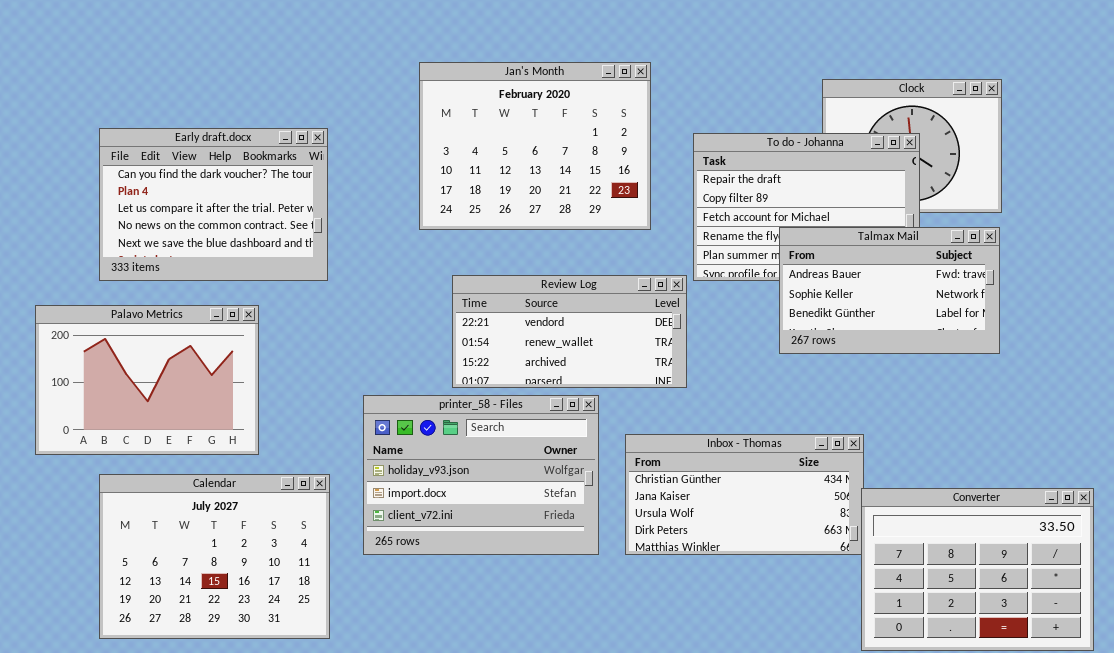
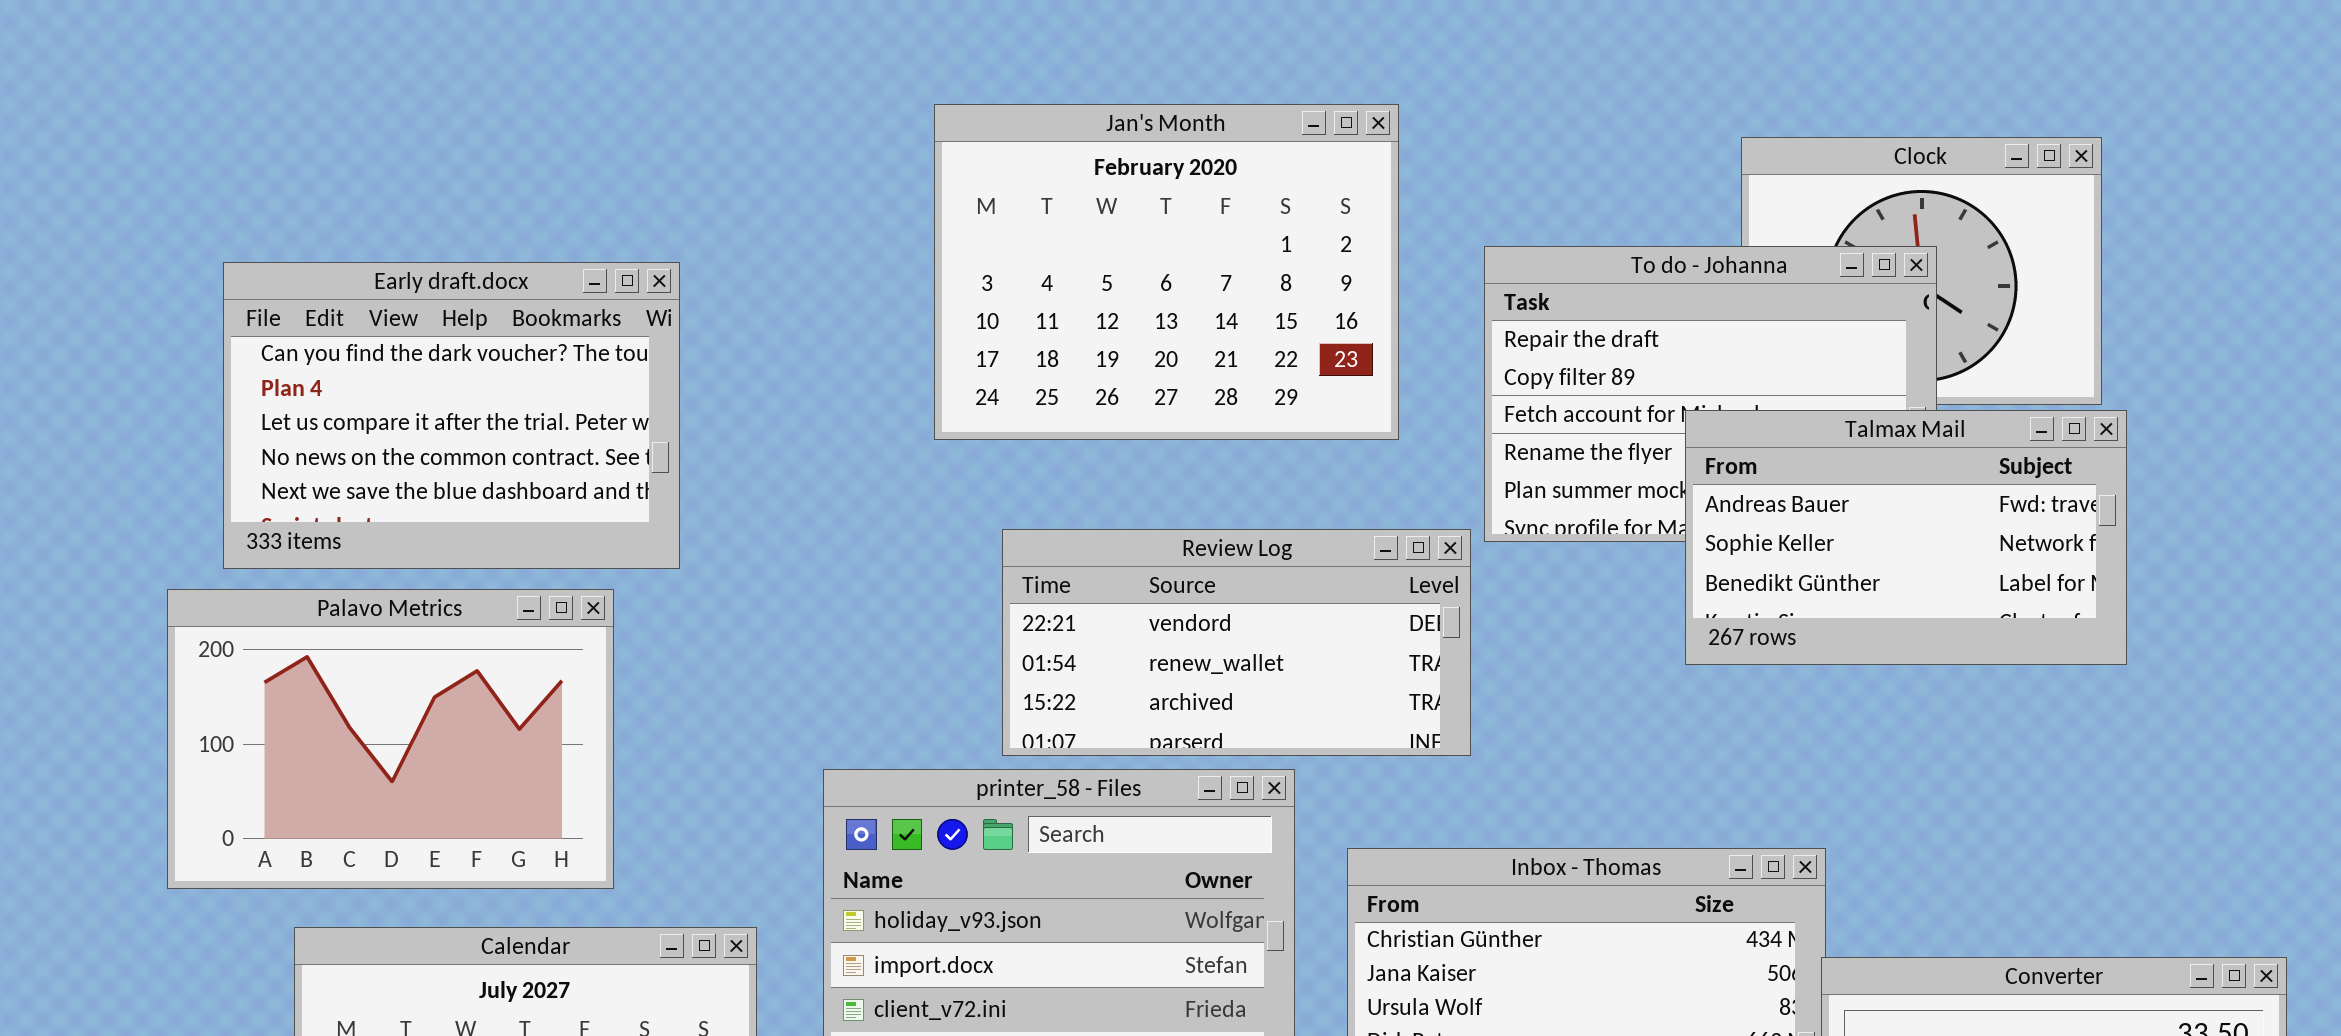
Early draft.docx: [99,128,328,281] -> [223,262,680,569], moved
Talmax Mail: [779,227,1000,354] -> [1685,410,2127,665], moved

